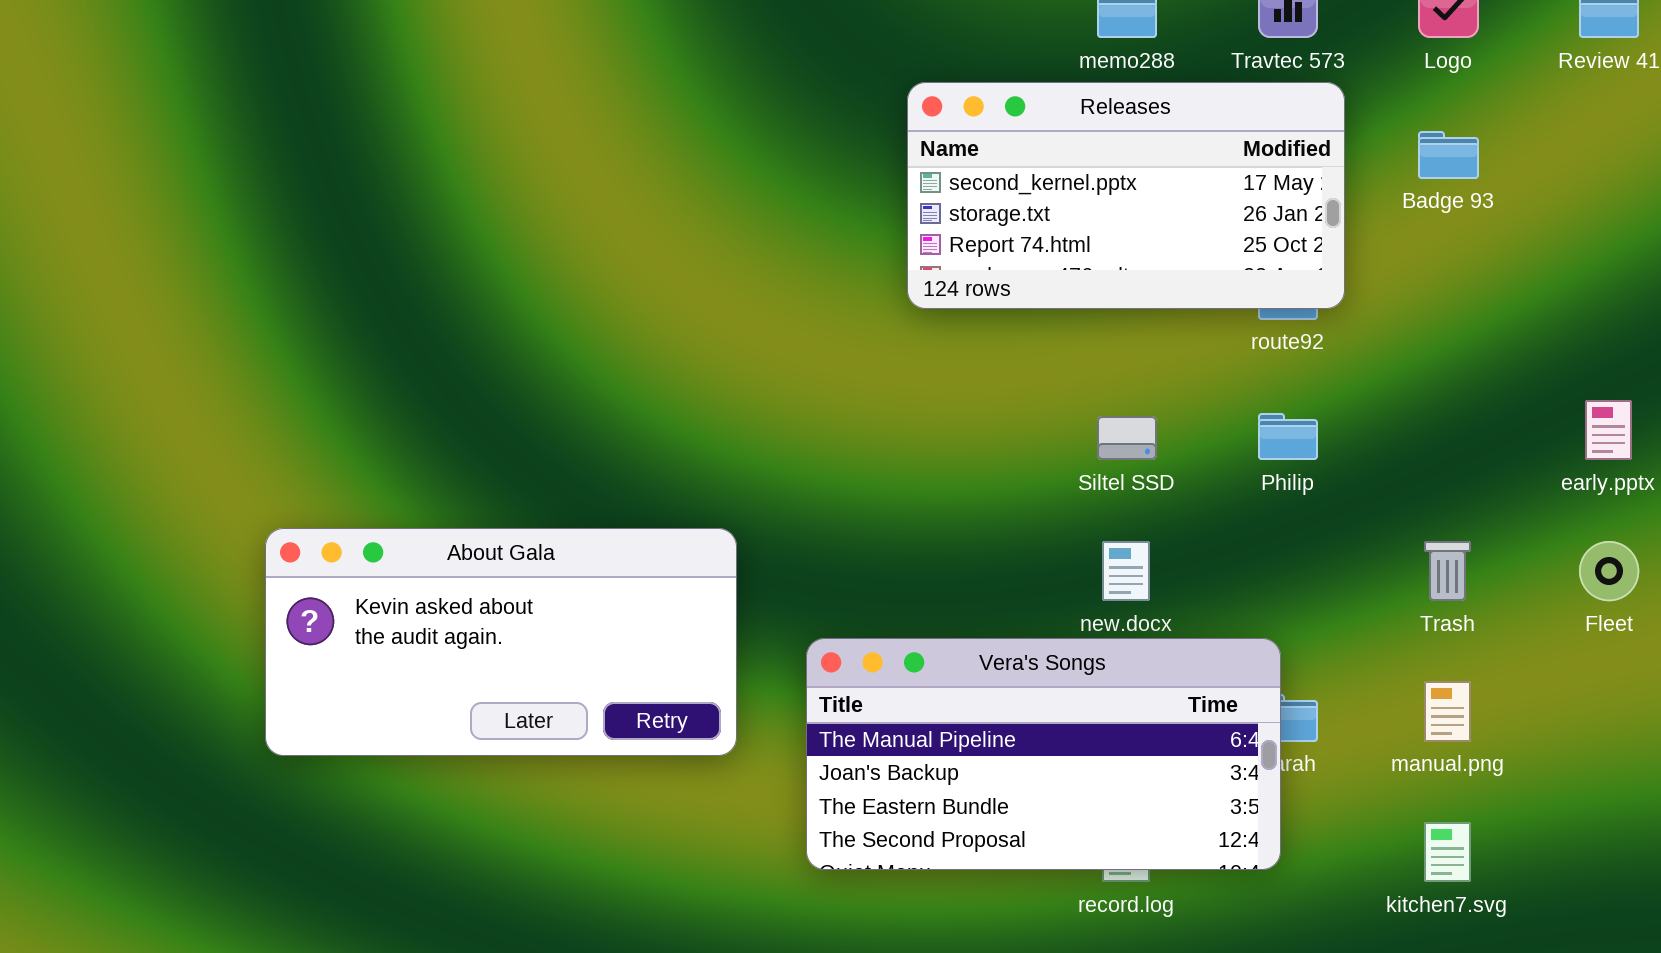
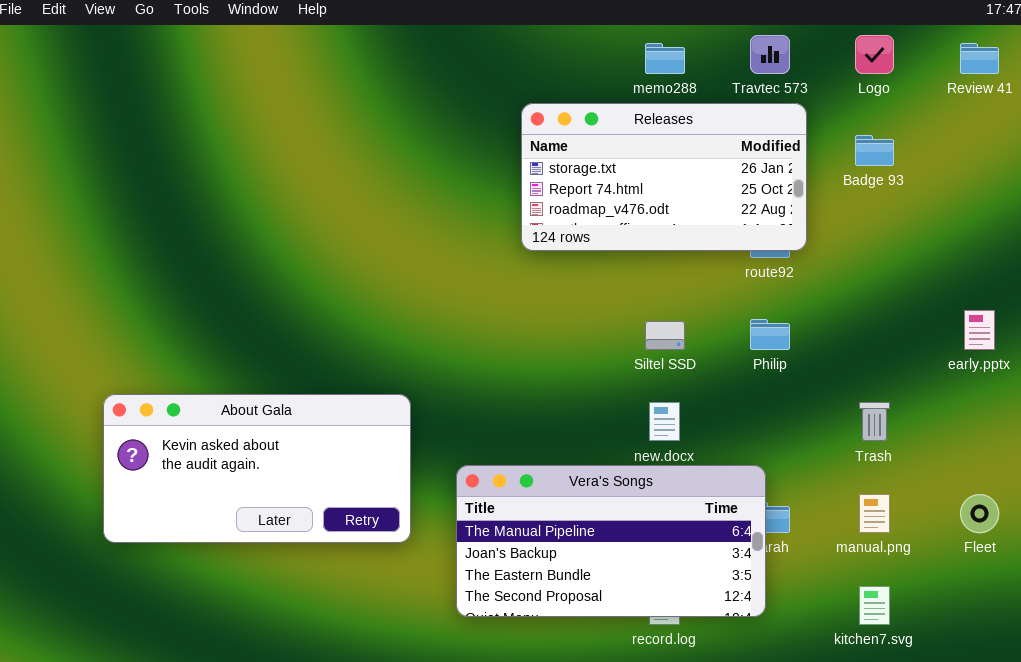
Releases: [907,82,1345,309] -> [521,103,807,251], scrolled down 1 row
Fleet: [1579,541,1639,601] -> [960,494,999,533], moved

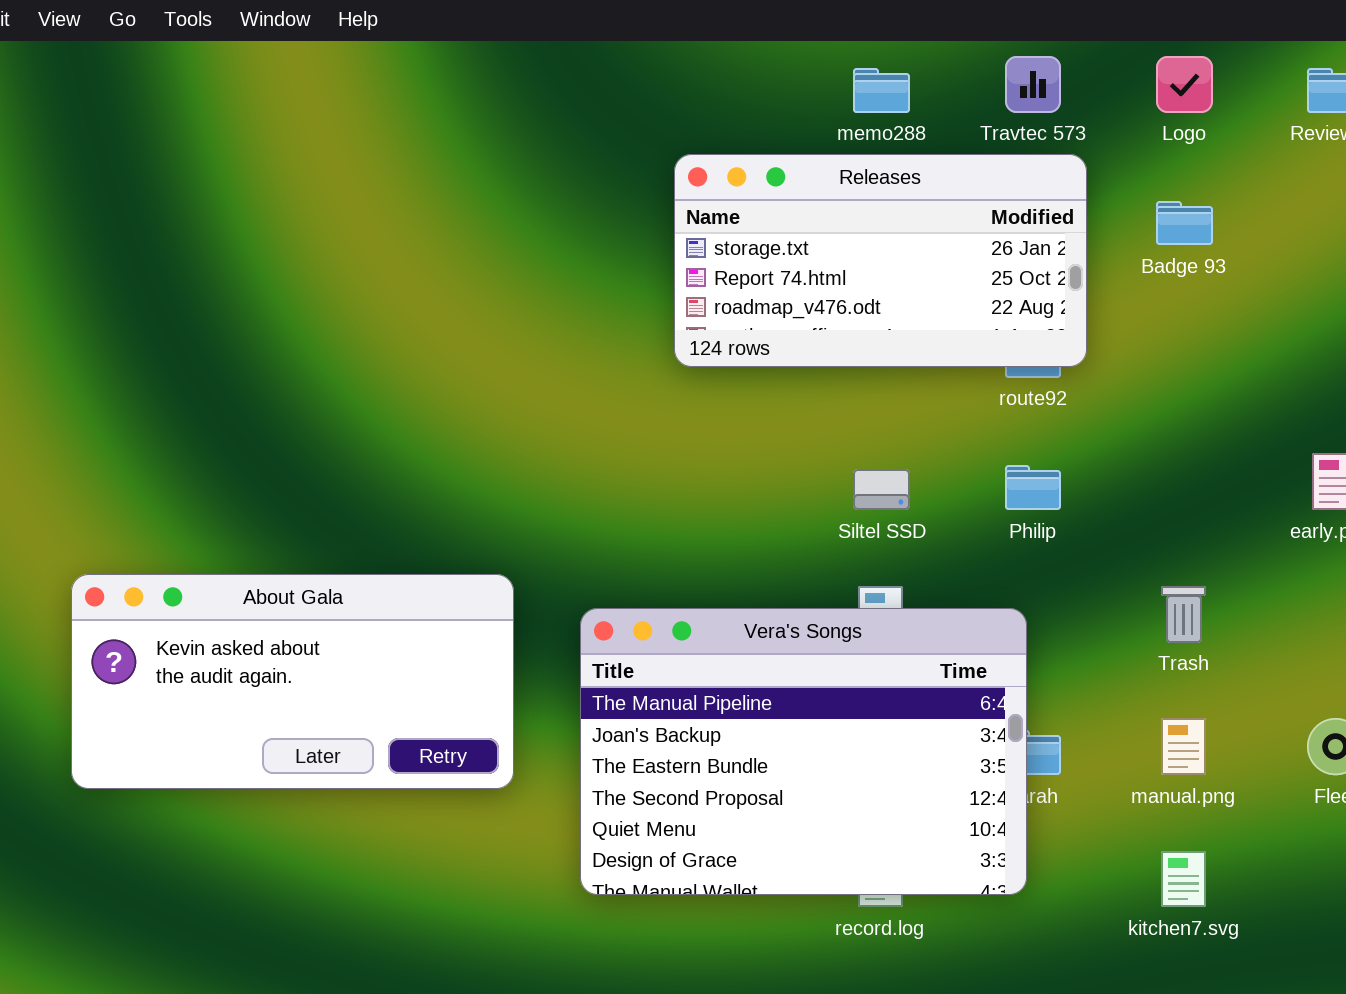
Vera's Songs: [456,465,766,617] -> [580,608,1027,895], resized

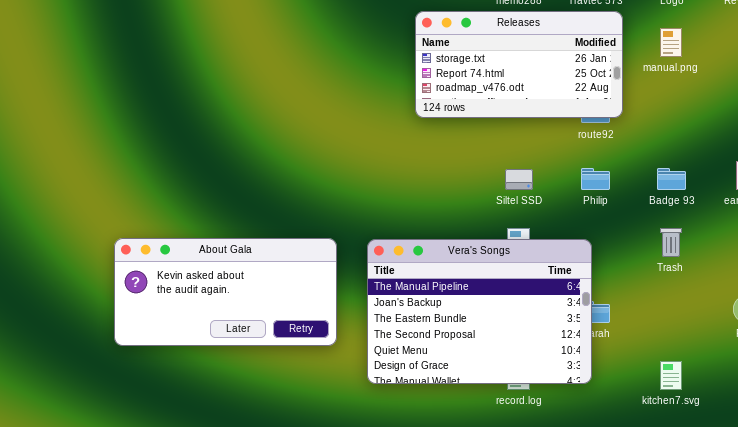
Badge 93: [1156,201,1213,245] -> [657,168,686,190], moved
About Gala: [71,574,514,789] -> [114,238,337,346], moved
manual.png: [1161,718,1206,775] -> [660,28,682,57], moved

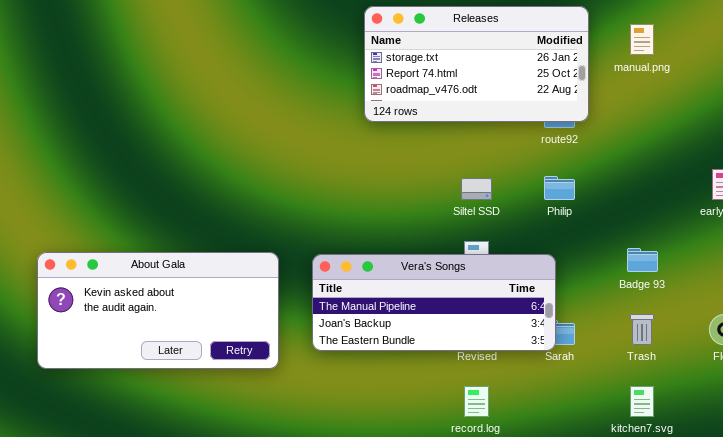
Badge 93: [657,168,686,190] -> [627,248,658,272], moved
Trash: [660,228,682,257] -> [630,314,654,345], moved
Vera's Songs: [367,239,592,384] -> [312,254,556,351], resized

